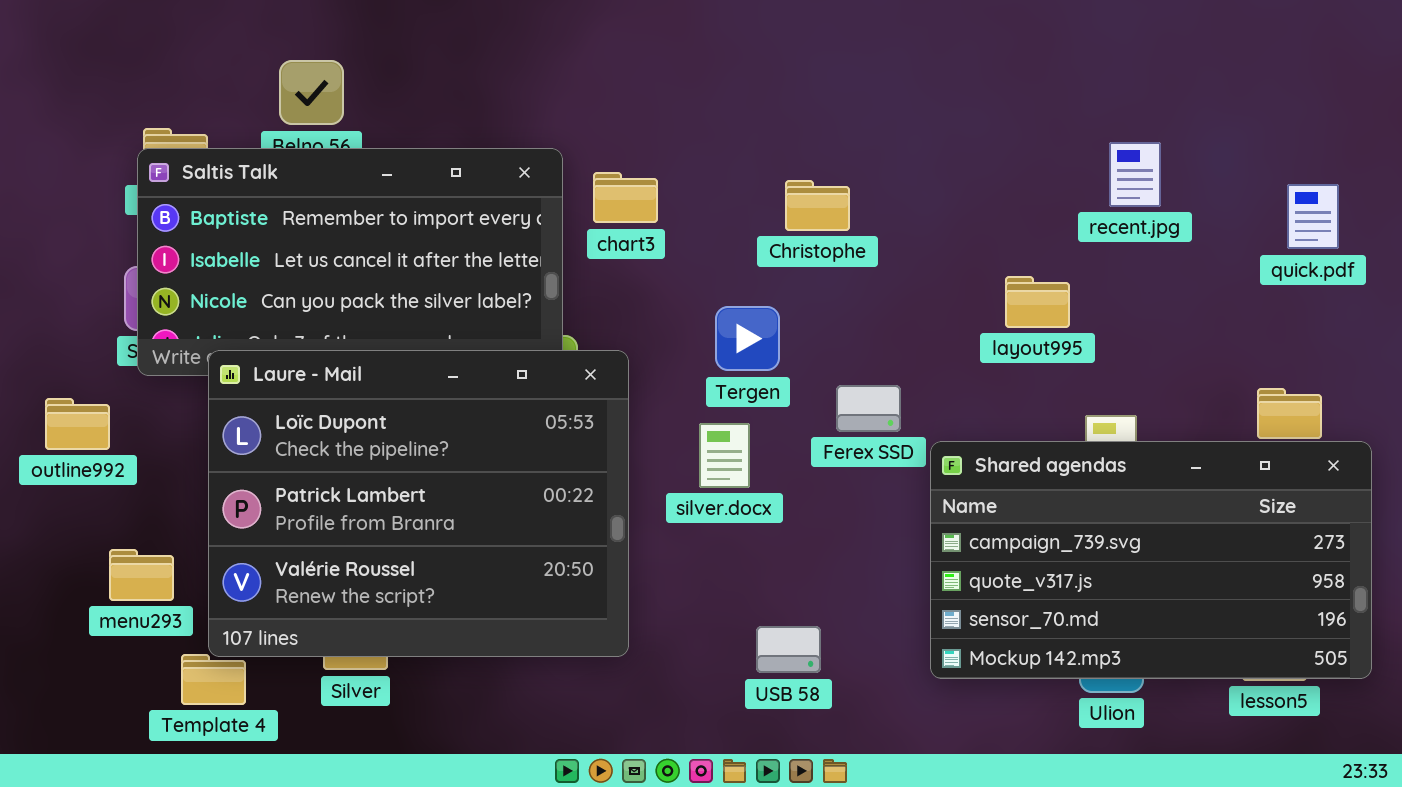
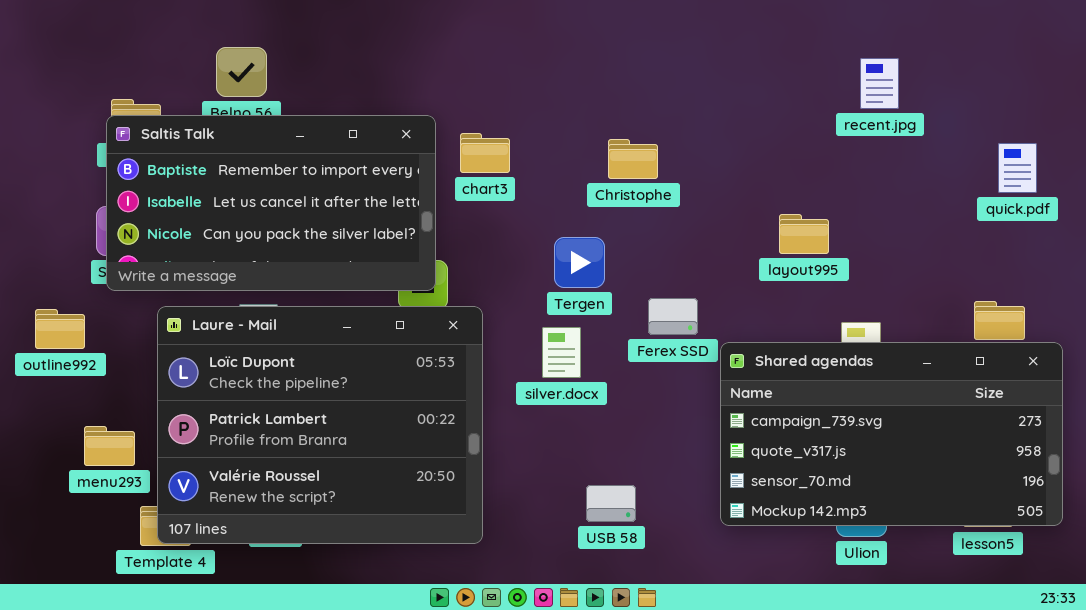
recent.jpg: [1109,142,1161,207] -> [860,58,899,109], moved
Laure - Mail: [208,350,629,657] -> [157,306,483,544], moved

